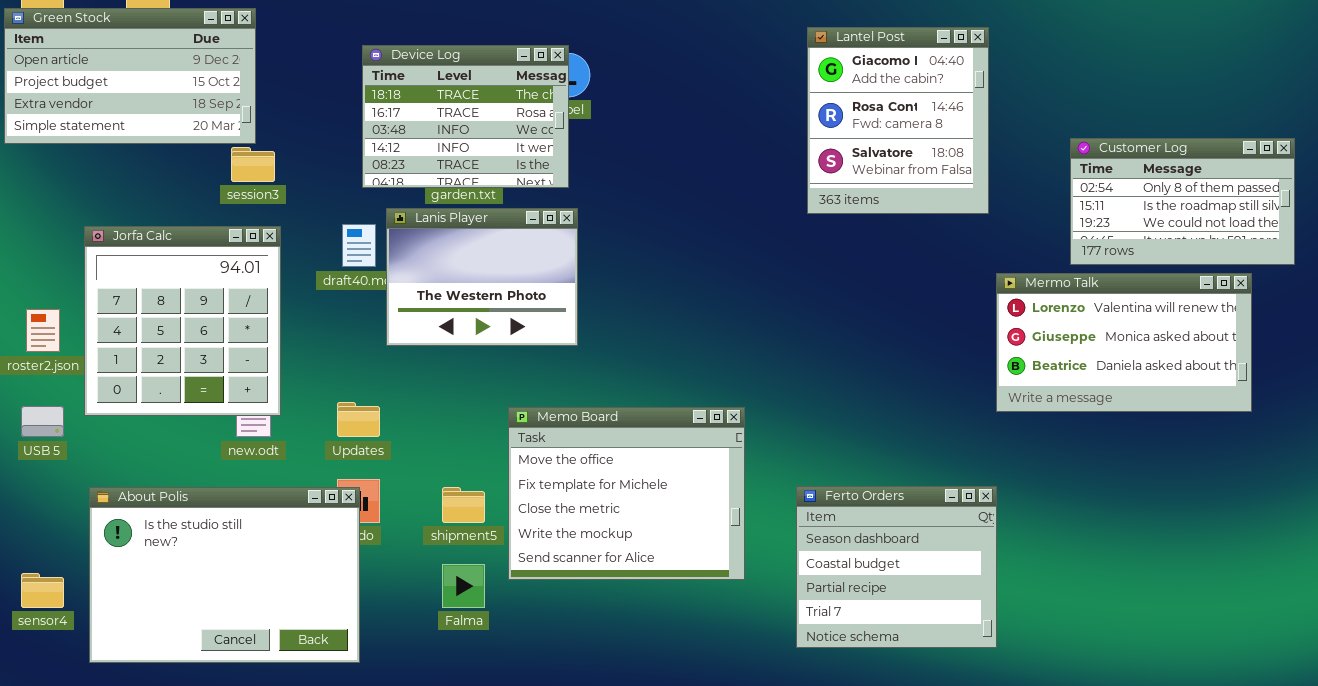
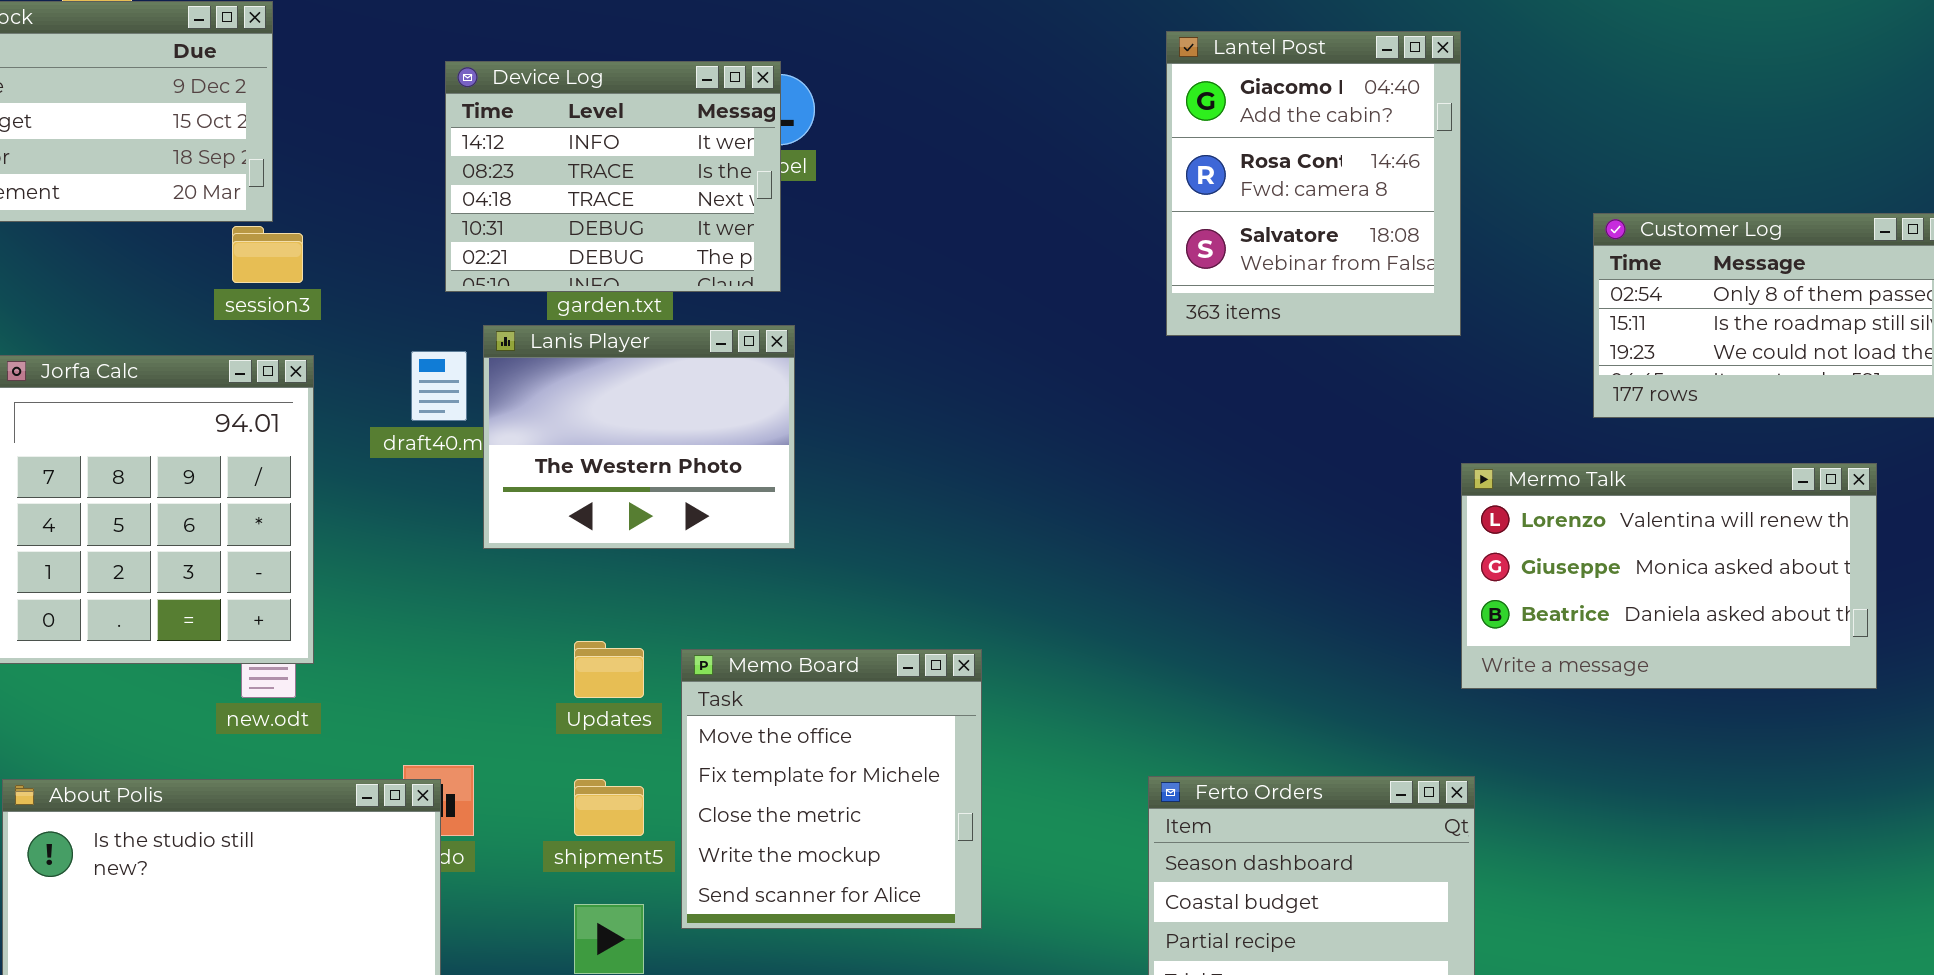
Device Log: [362,45,569,188] -> [445,61,781,292], scrolled down 3 rows
Mermo Talk: [996,273,1252,412] -> [1461,463,1877,689], moved
Updates: [337,402,380,437] -> [574,641,644,698], moved
Memo Board: [508,407,745,580] -> [681,649,982,929], resized

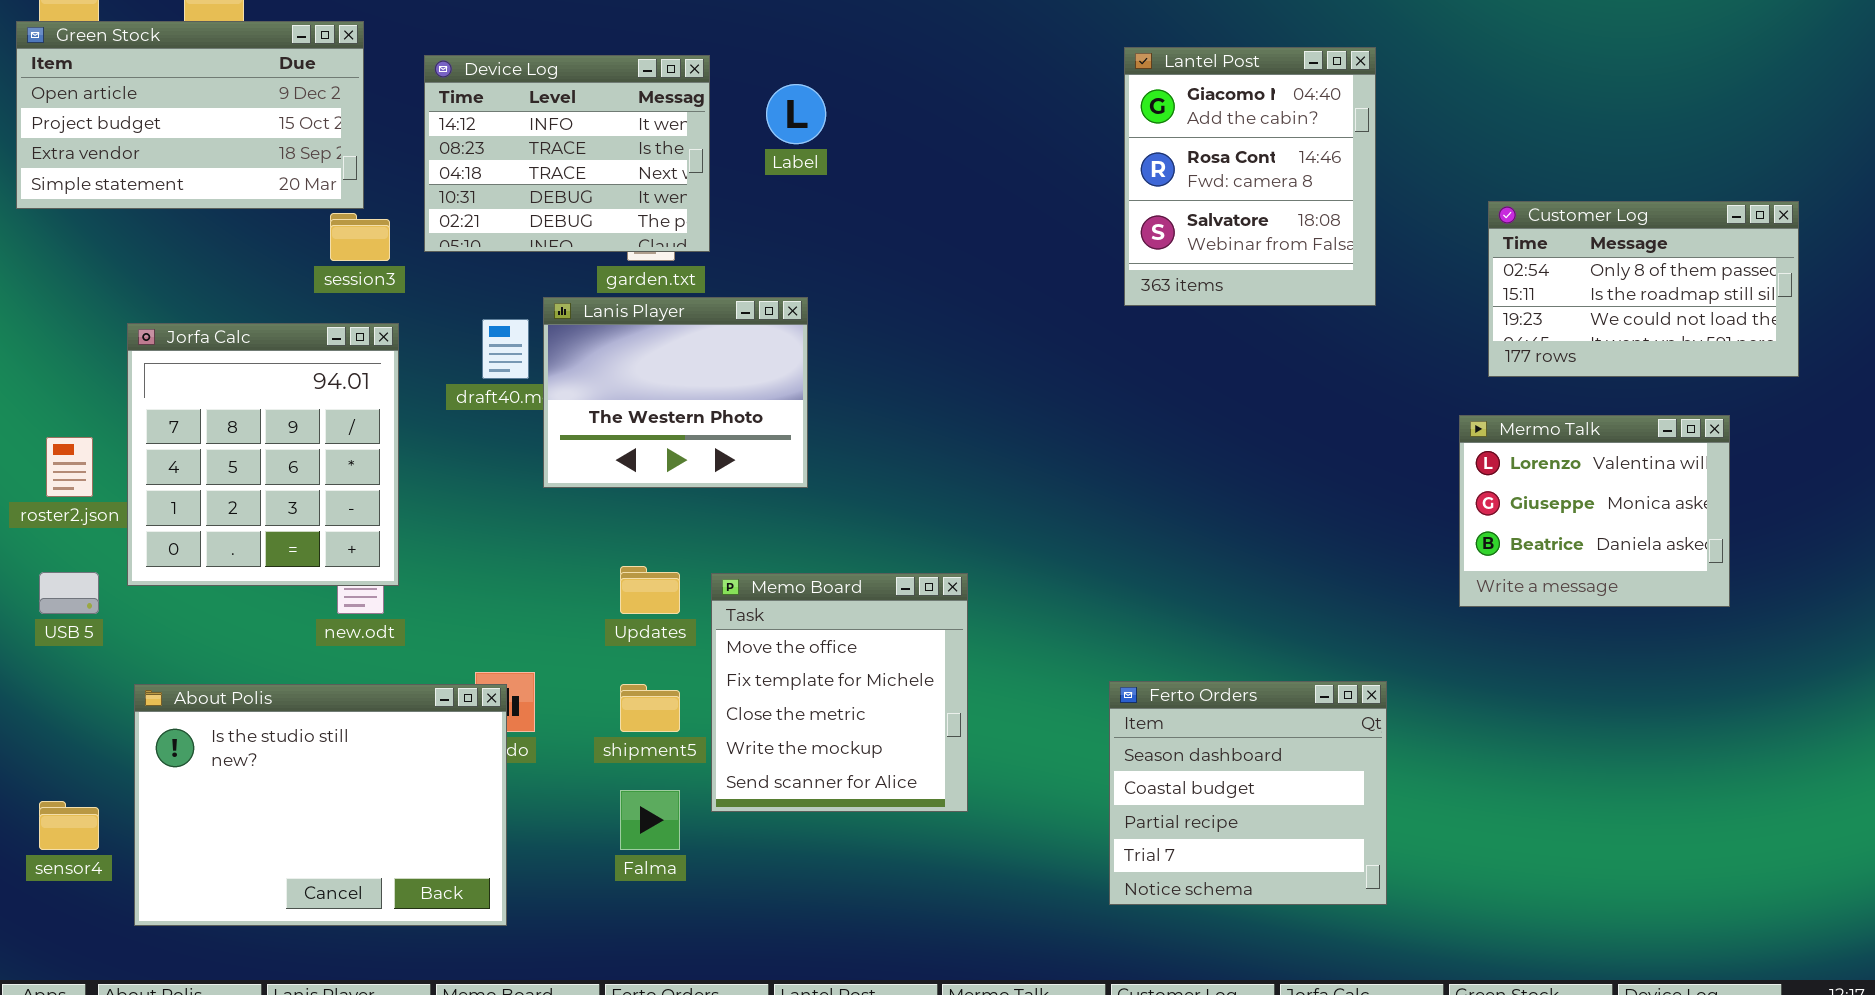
Device Log: [445,61,781,292] -> [424,55,710,252], moved
Mermo Talk: [1461,463,1877,689] -> [1459,415,1730,607], resized

